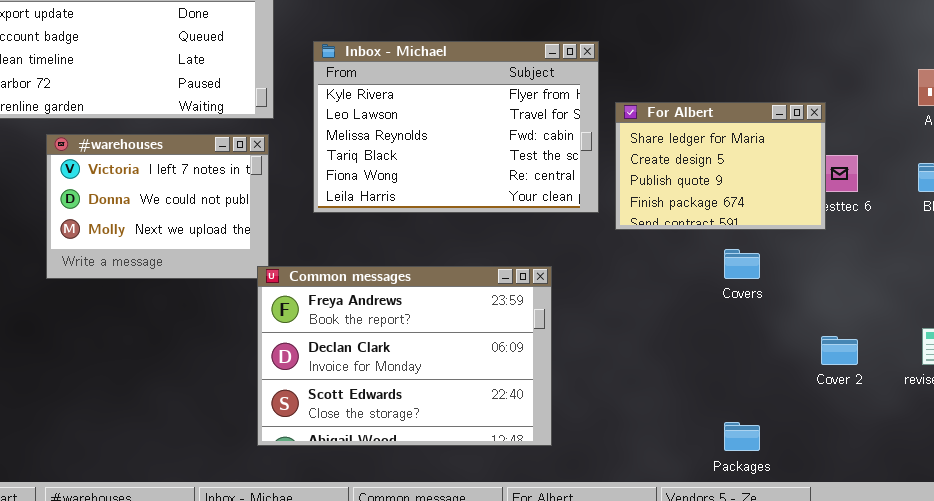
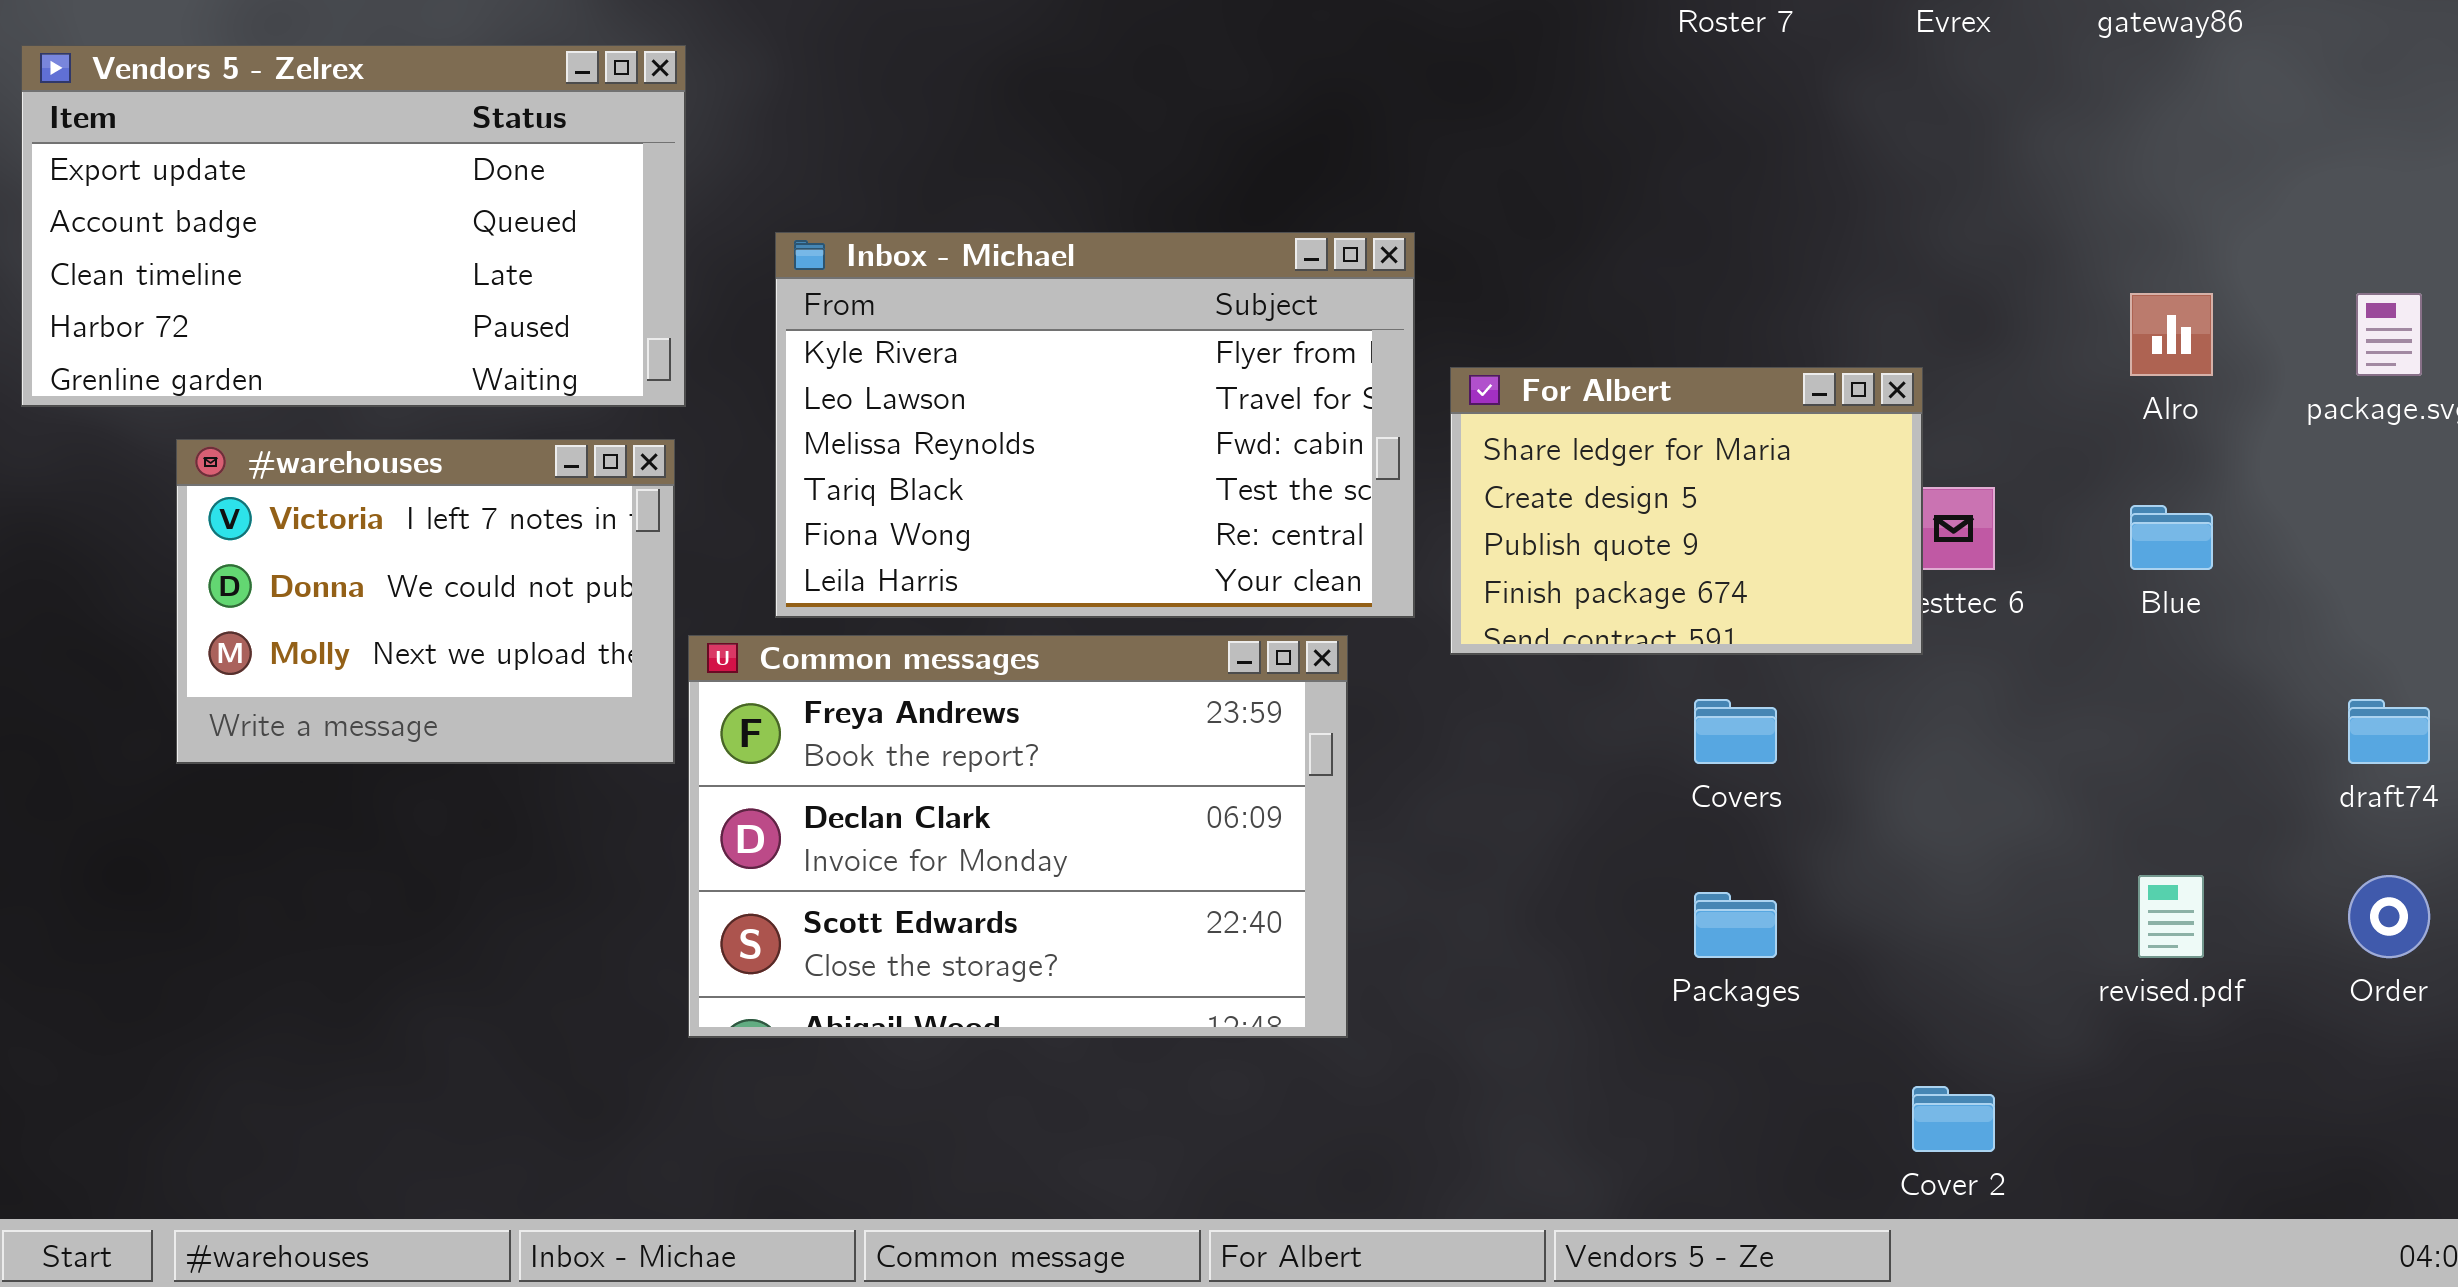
Common messages: [257,266,552,446] -> [688,635,1348,1038], moved
Cover 2: [821,336,858,365] -> [1912,1086,1995,1152], moved
Packages: [724,422,760,451] -> [1694,892,1777,958], moved

